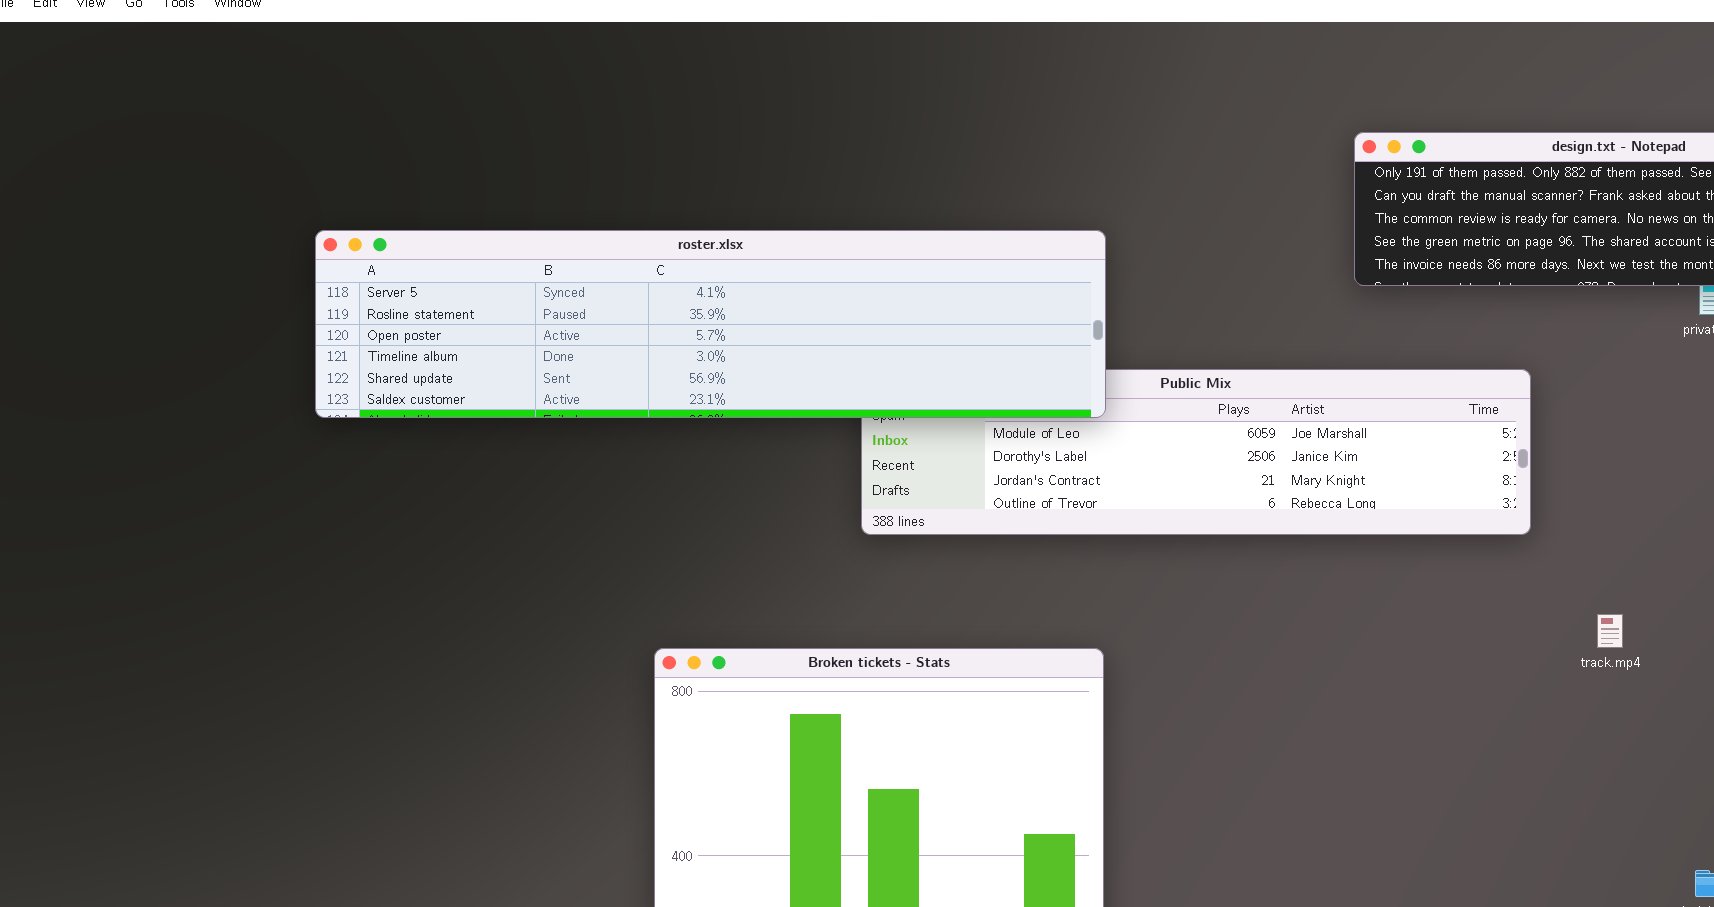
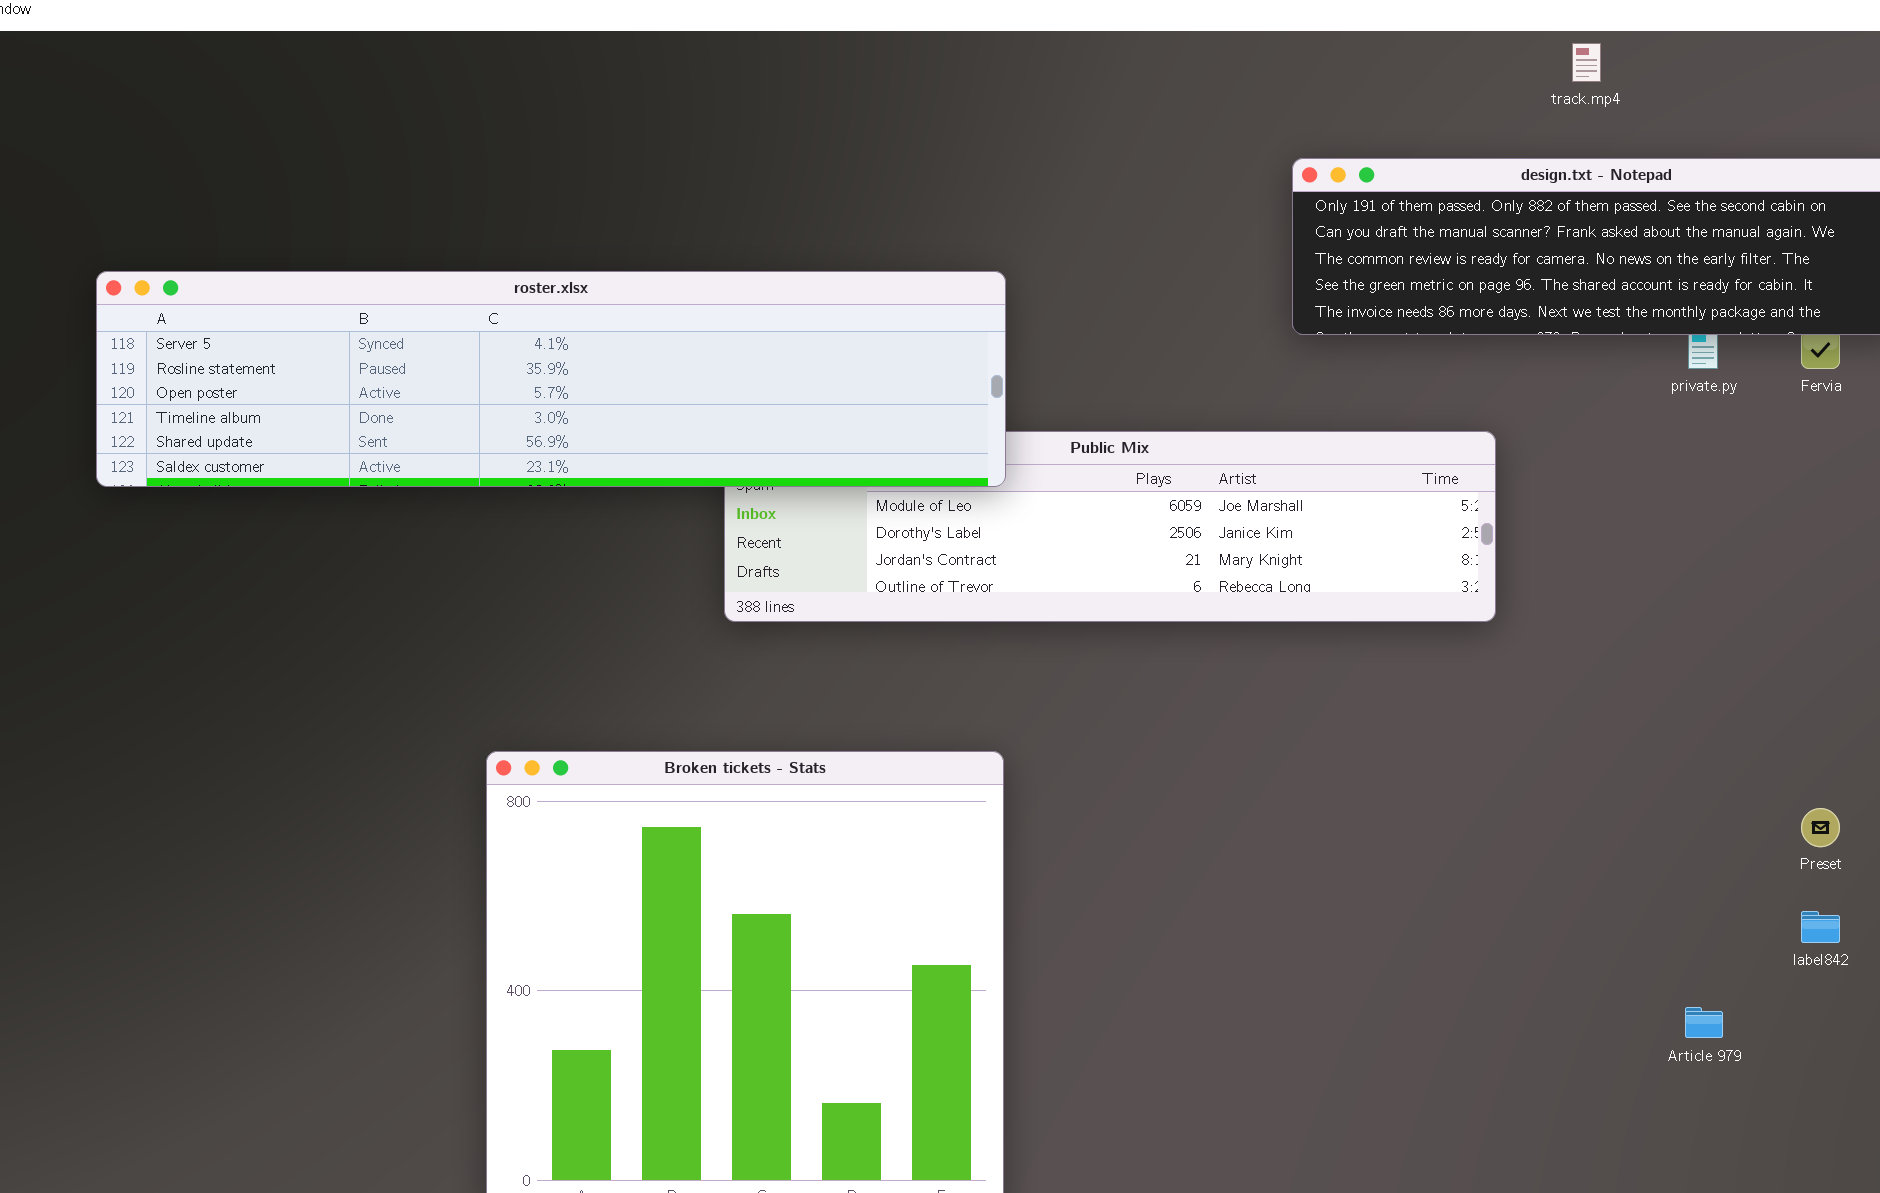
track.mp4: [1597,614,1623,648] -> [1572,43,1601,82], moved

